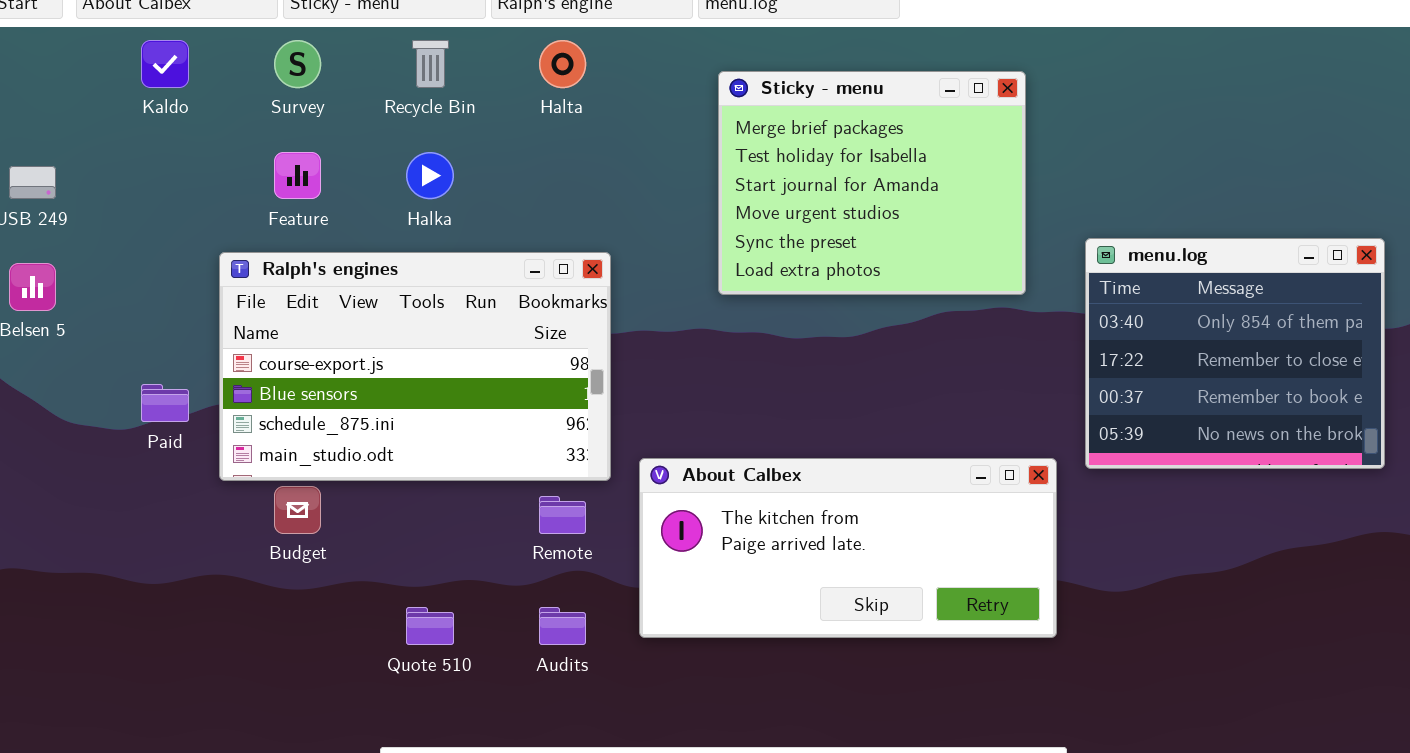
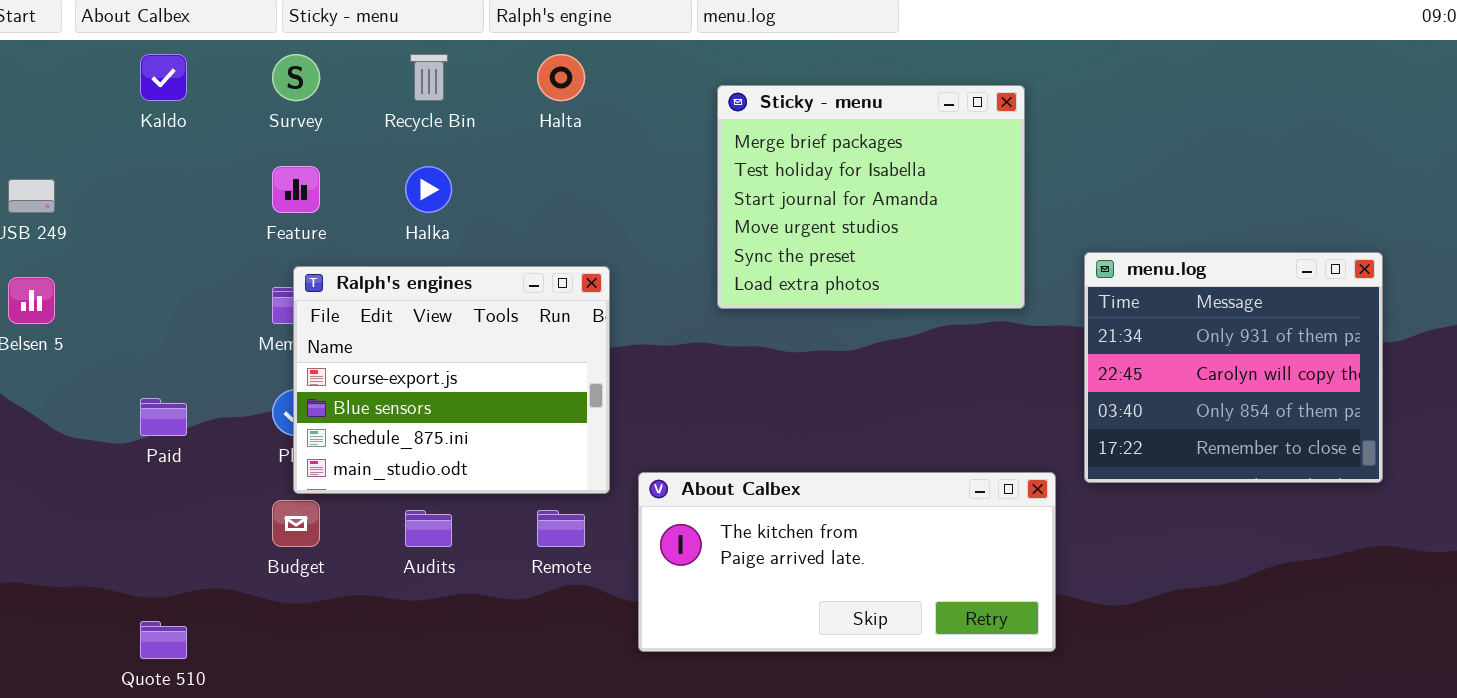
menu.log: [1085,238,1385,469] -> [1084,252,1383,483], scrolled up 2 rows
Ralph's engines: [219,252,611,481] -> [293,266,610,494], resized
Quote 510: [406,607,454,645] -> [140,621,187,659], moved
Audits: [539,607,586,645] -> [405,510,452,547], moved

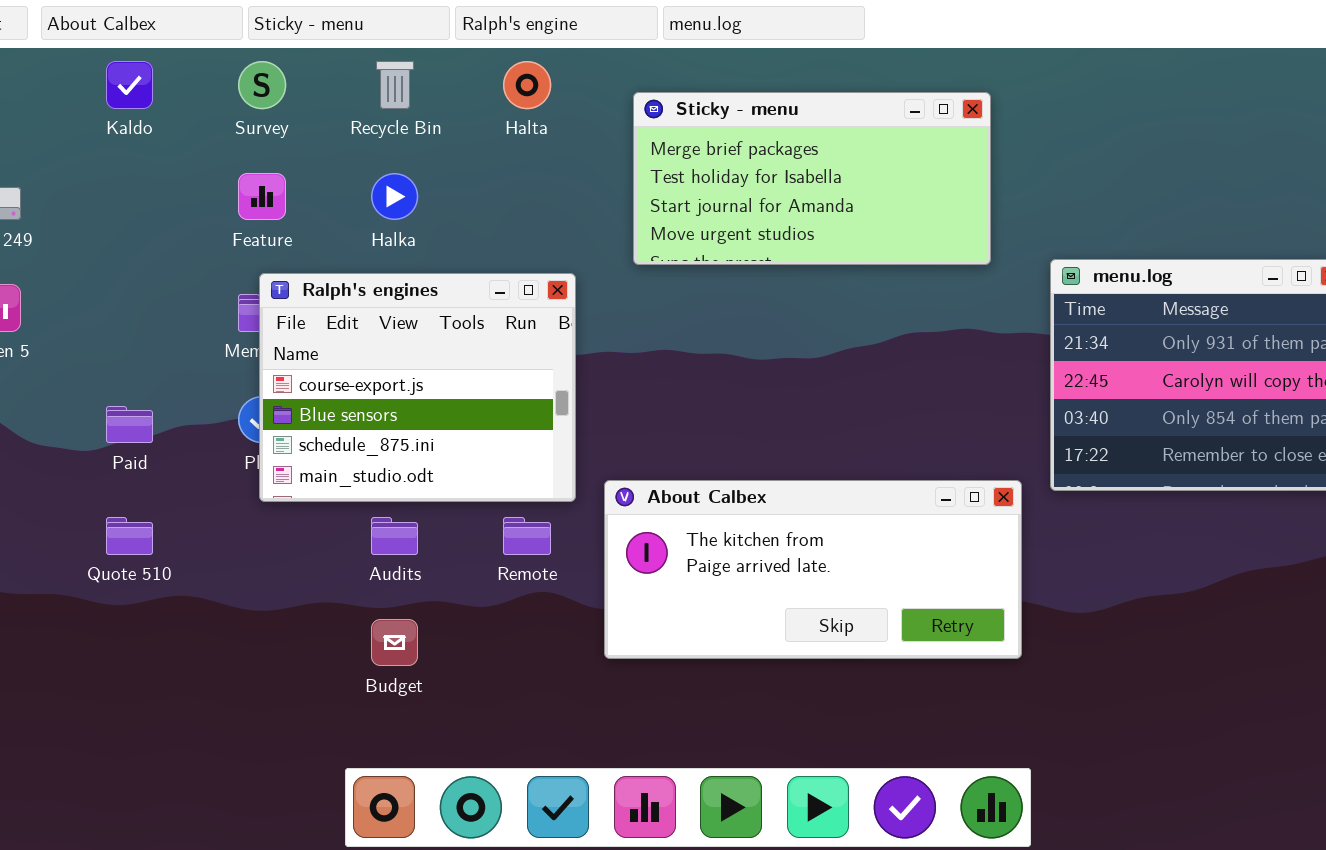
Sticky - menu: [717,85,1025,309] -> [633,92,991,265], resized
Budget: [272,500,320,547] -> [371,619,418,666], moved
Quote 510: [140,621,187,659] -> [106,517,153,555], moved

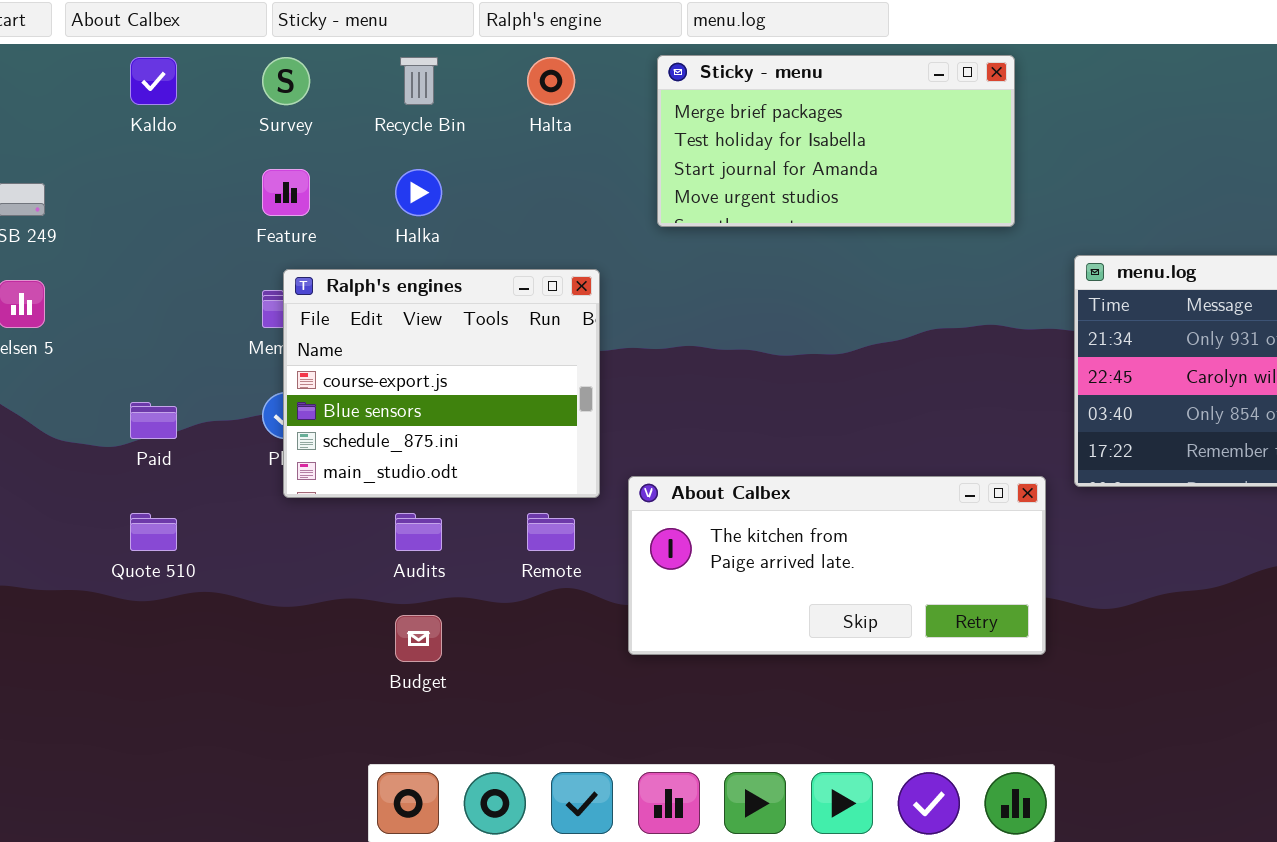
Sticky - menu: [633,92,991,265] -> [657,55,1015,227], moved

